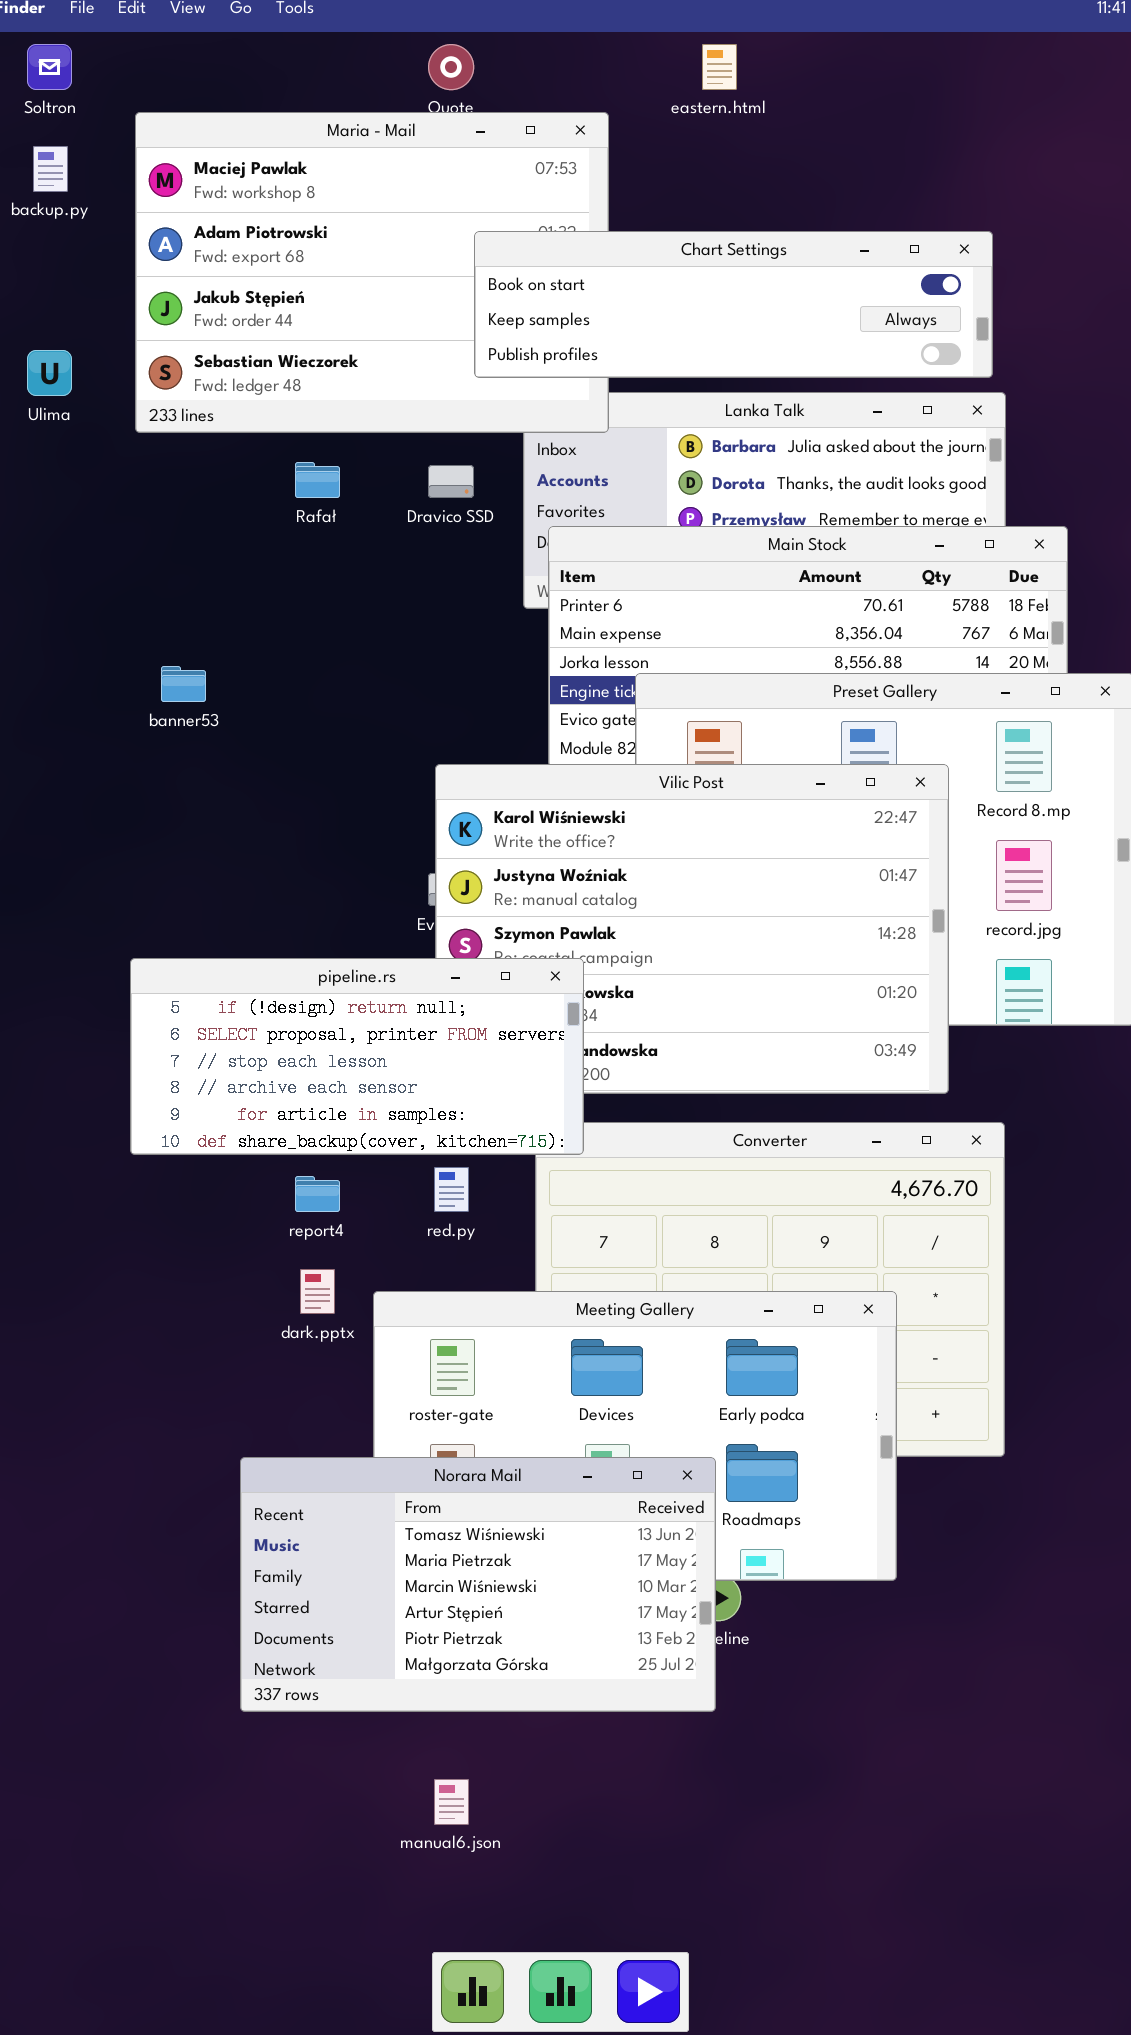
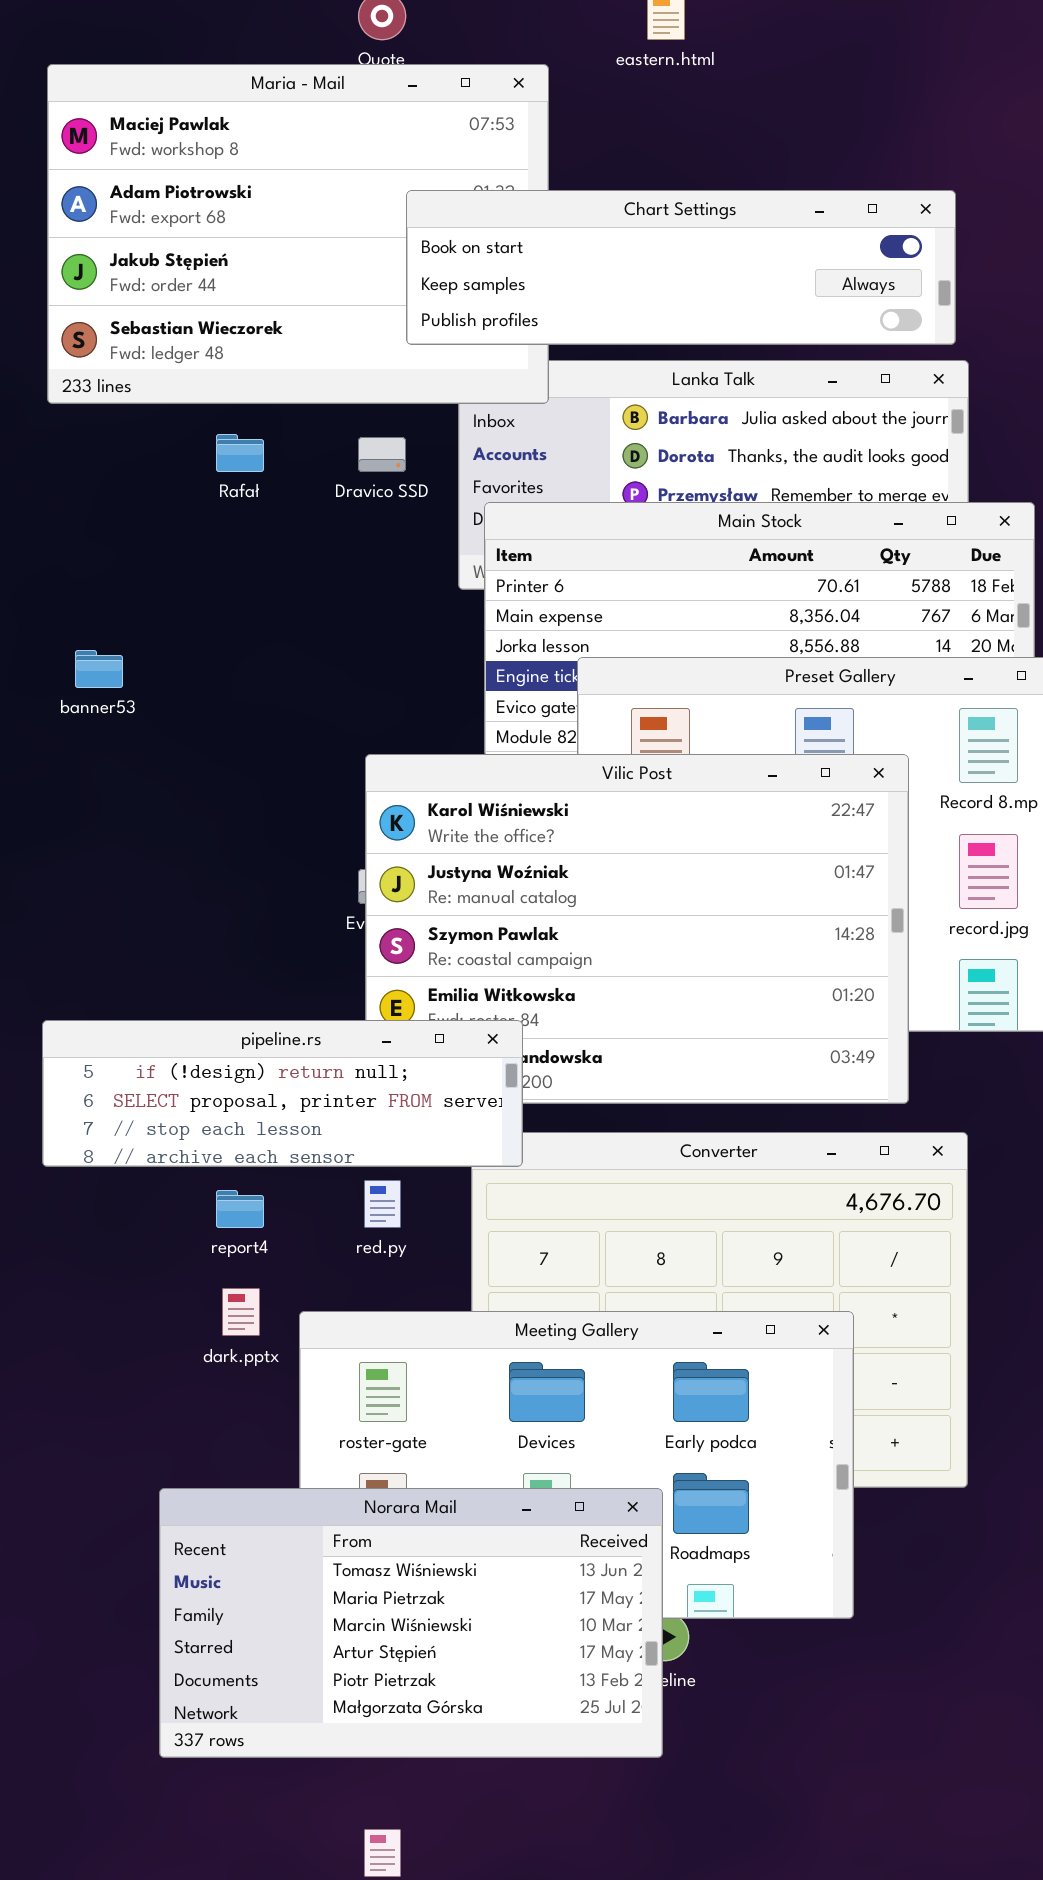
pipeline.rs: [130,958,584,1155] -> [42,1020,523,1167], resized

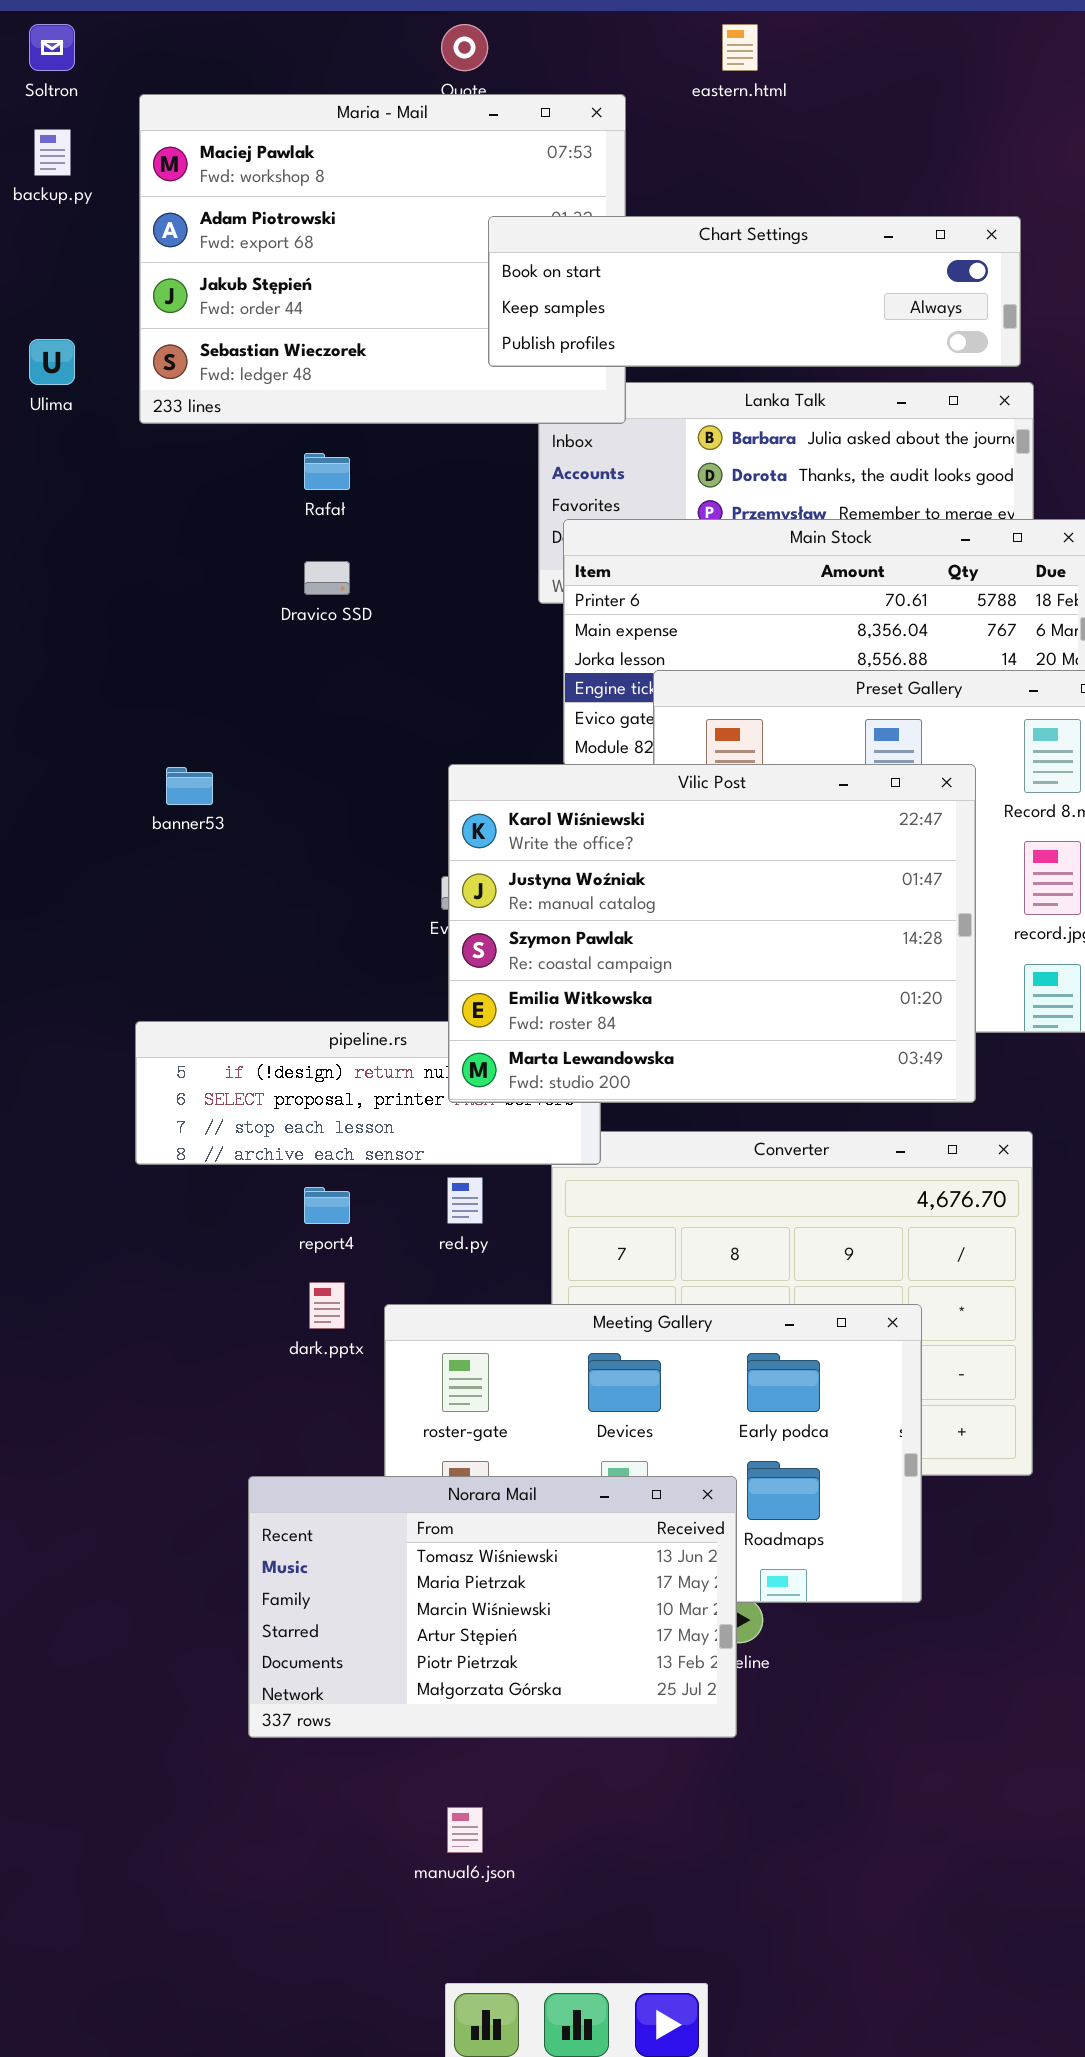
Dravico SSD: [358,437,406,472] -> [304,561,350,595], moved
banner53: [75,650,123,688] -> [166,767,213,805], moved
Vilic Post: [365,754,909,1104] -> [448,764,976,1103], raised

